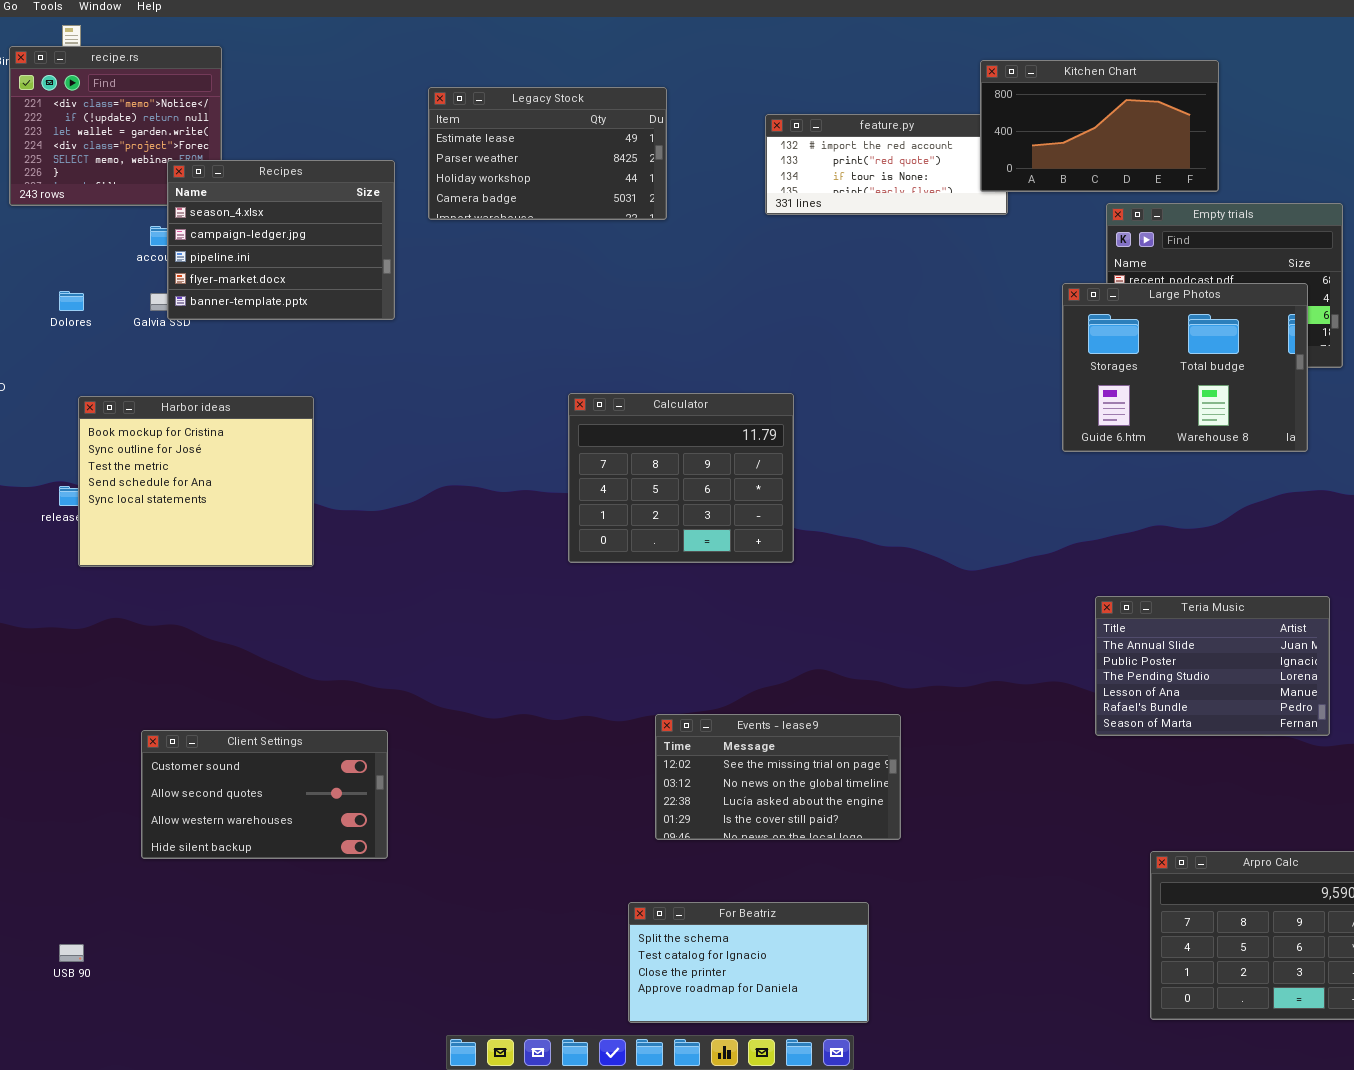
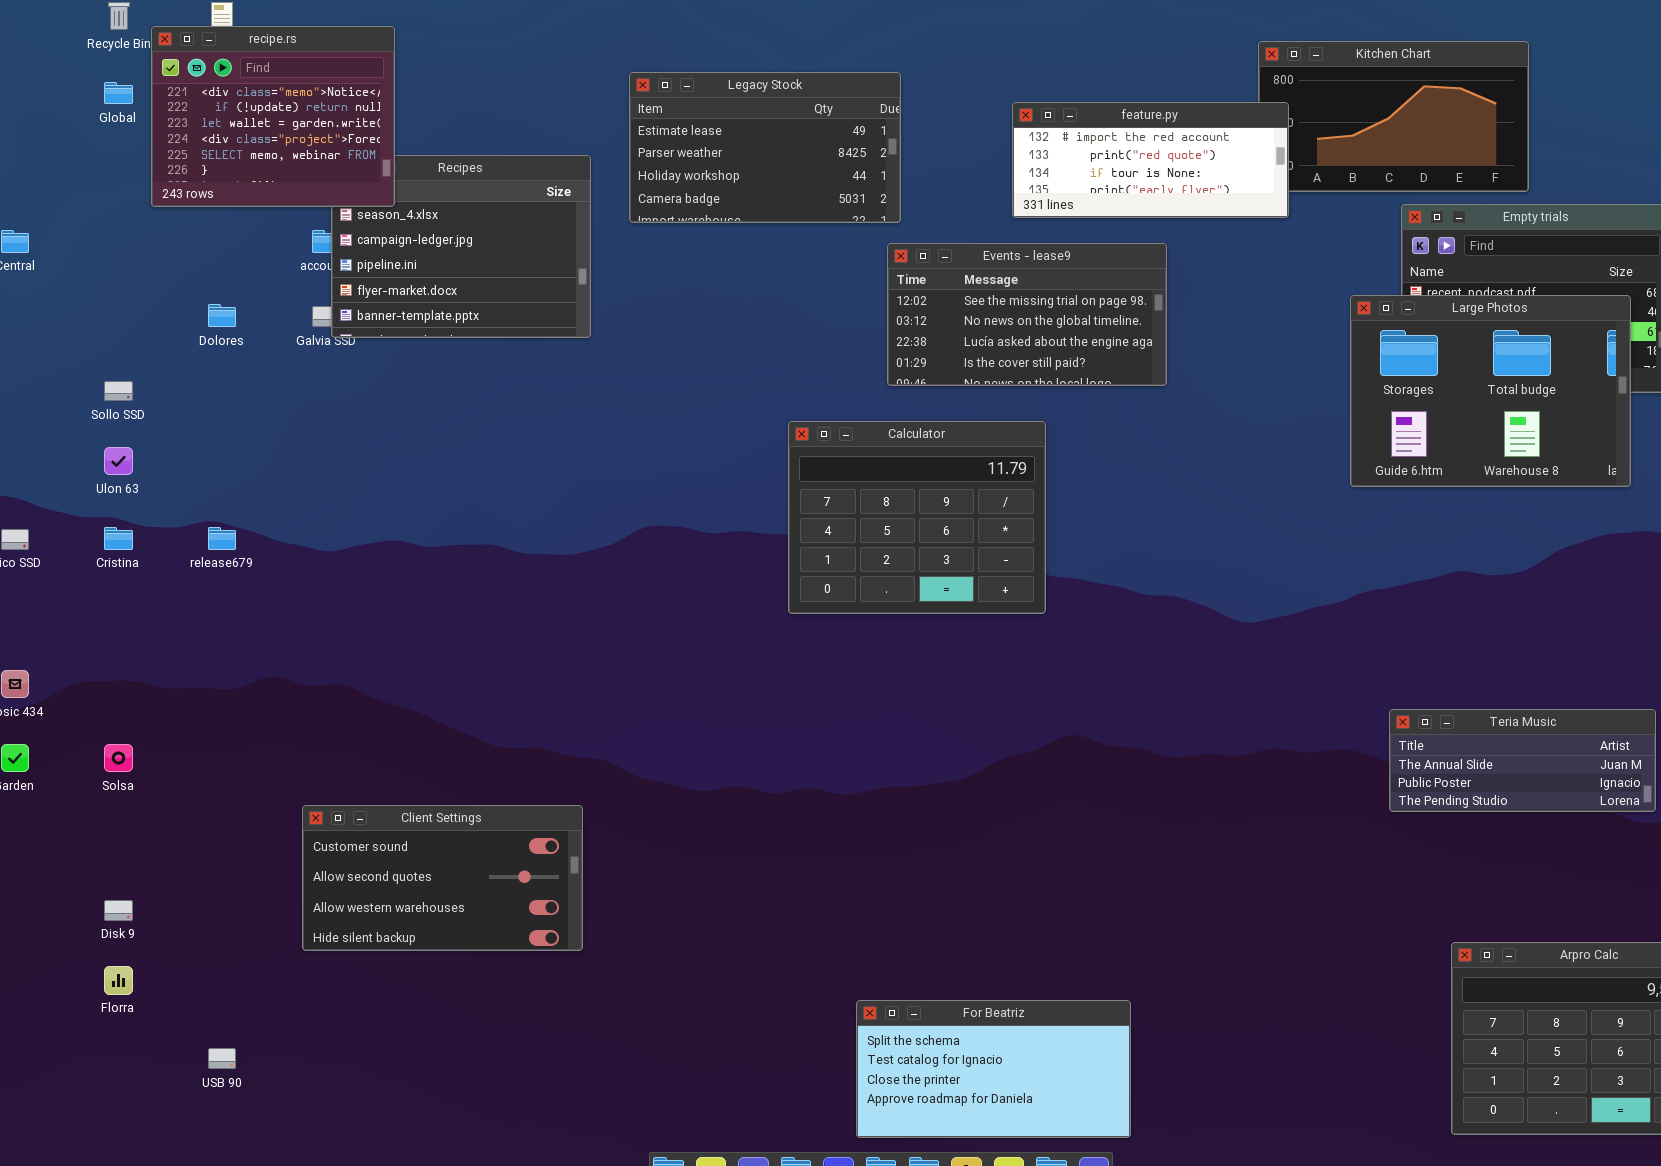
recipe.rs: [9,46,222,206] -> [151,26,395,207], raised
feature.py: [765,114,1008,215] -> [1012,102,1289,218], raised
Harbor ideas: [78,396,314,567] -> none, closed
Teria Music: [1095,596,1330,736] -> [1389,709,1656,812], resized
Events - lease9: [655,714,901,840] -> [887,243,1167,386], moved

